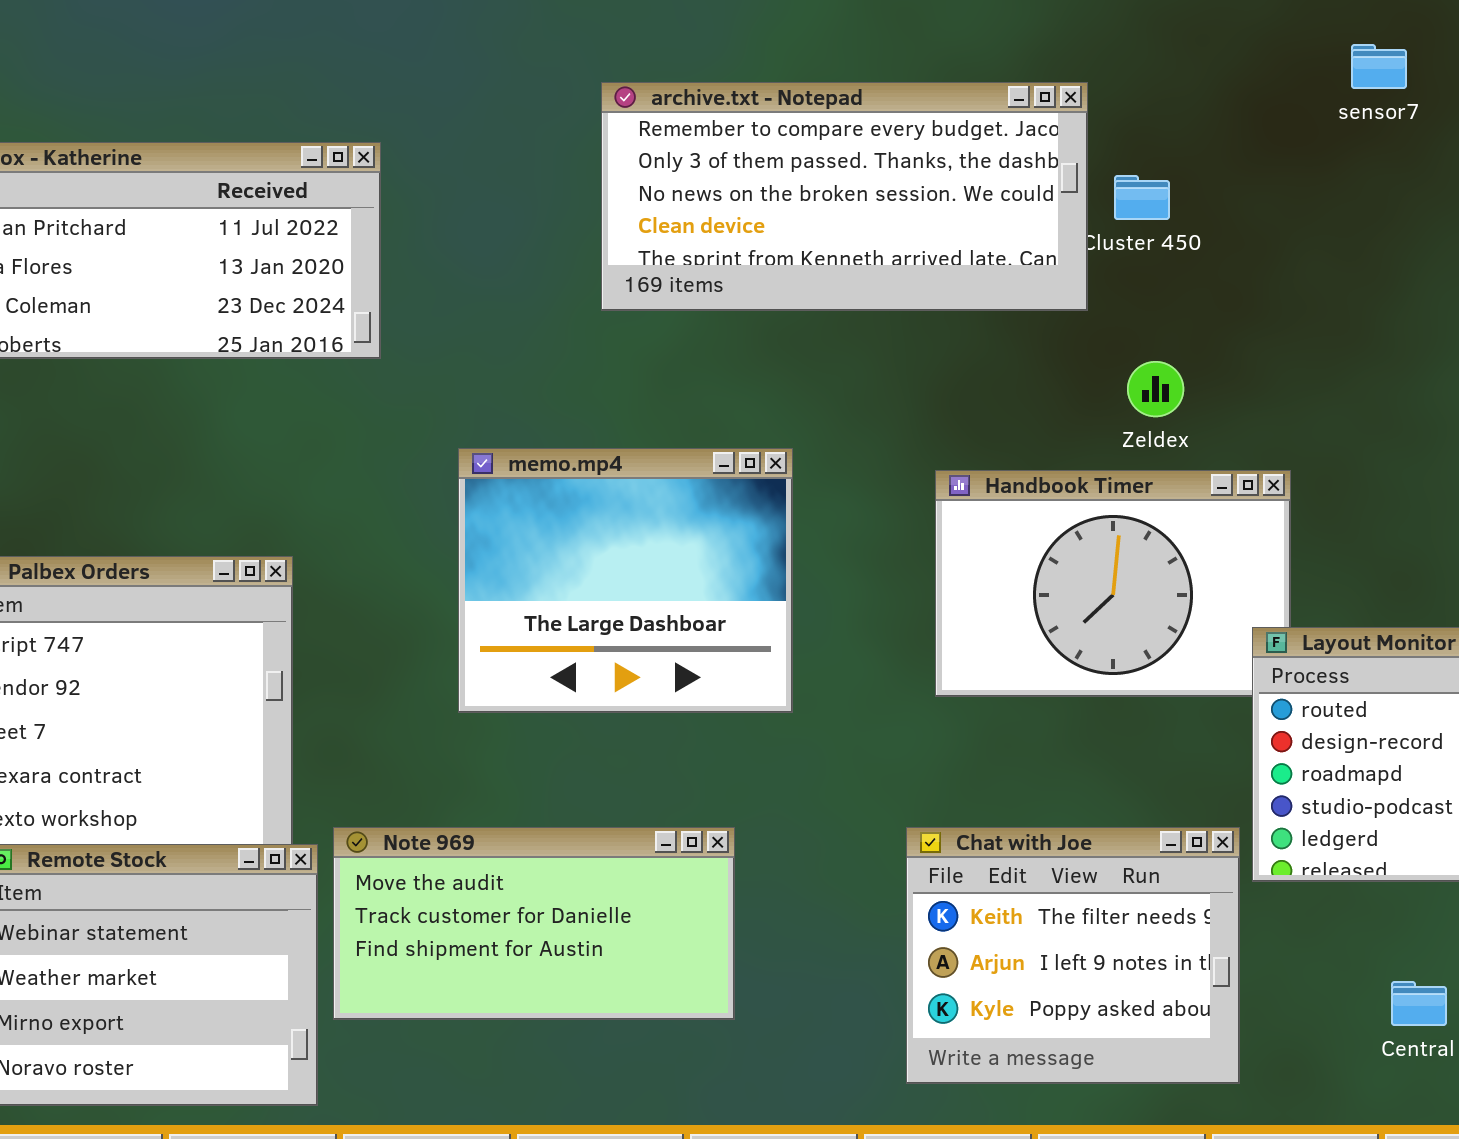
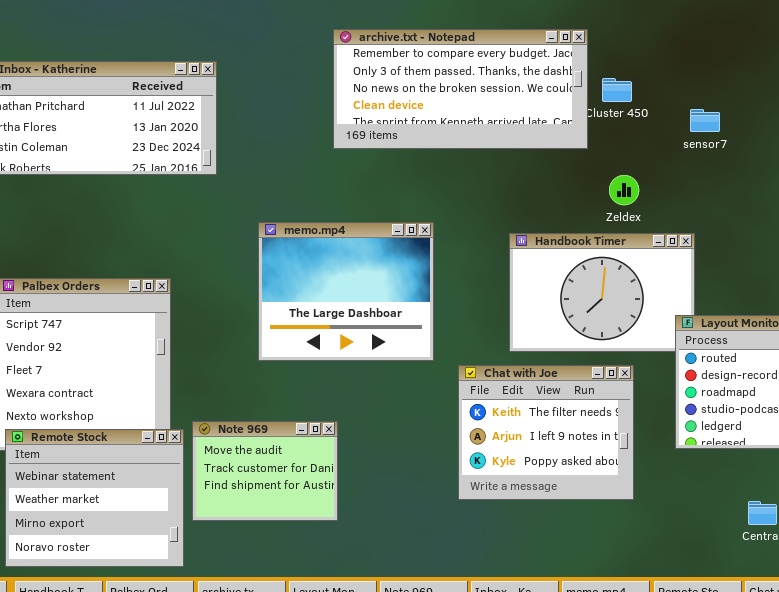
sensor7: [1351,44,1407,89] -> [690,109,720,132], moved
Note 969: [333,827,735,1020] -> [192,421,338,521], resized
Chat with Joe: [906,827,1240,1084] -> [458,365,634,500], moved

